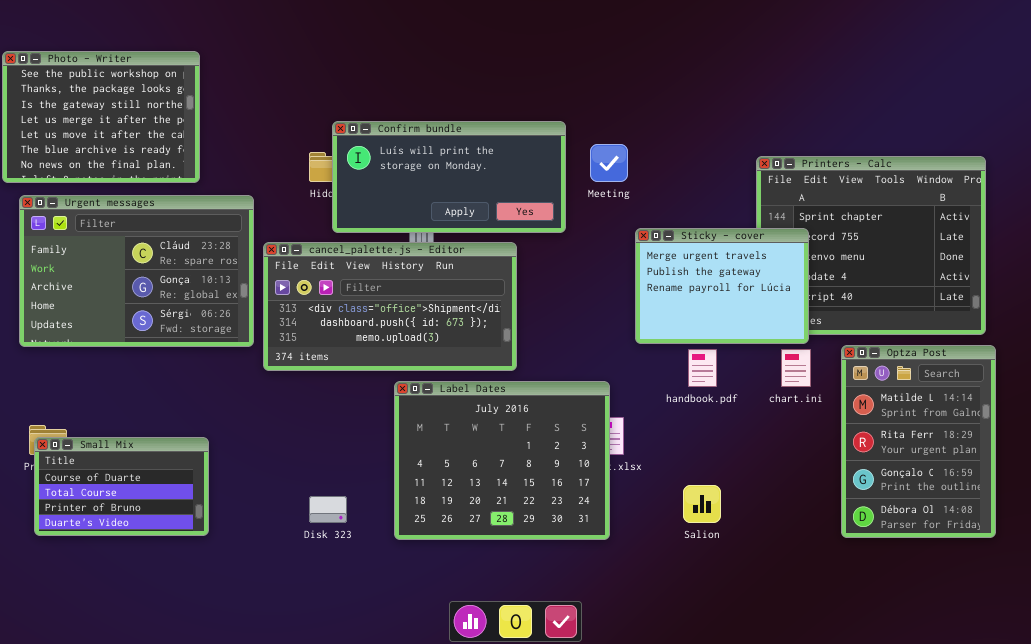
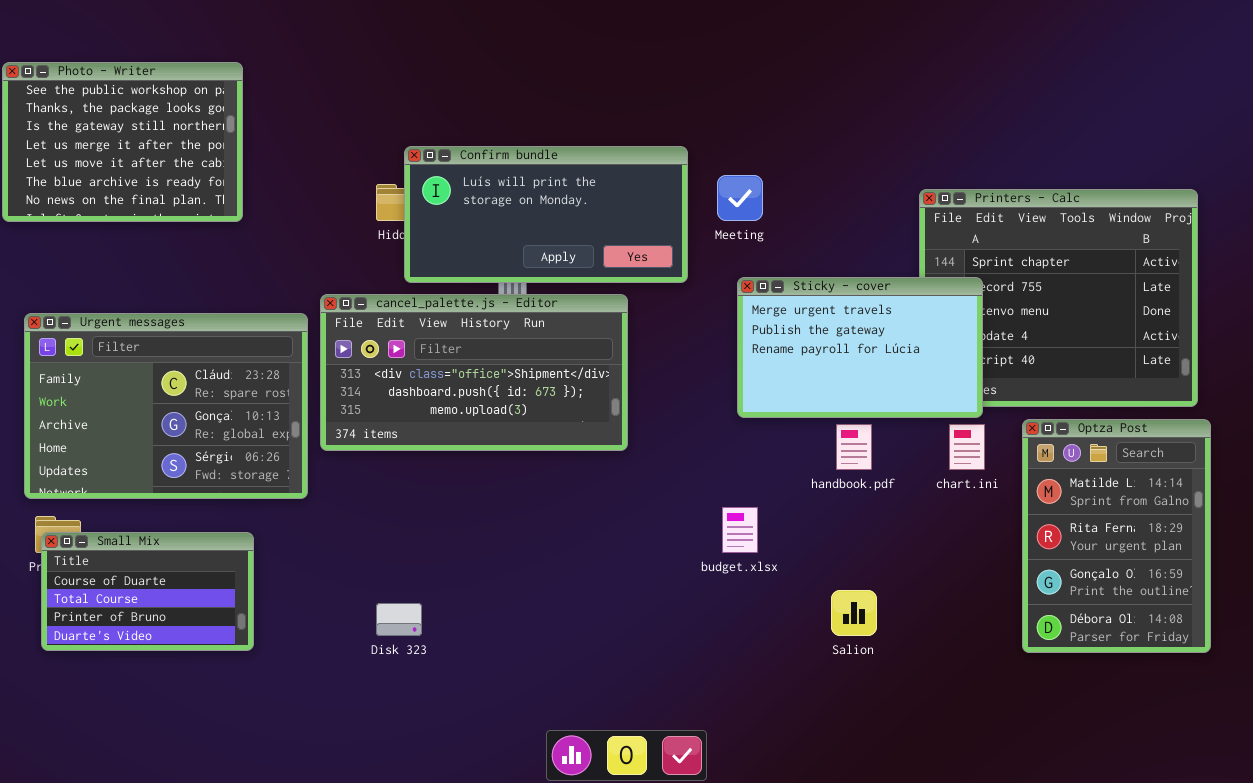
Urgent messages: [19,195,254,347] -> [24,313,308,499], moved
Sticky - cover: [635,228,809,344] -> [737,277,983,418], resized
Label Dates: [394,381,610,540] -> none, closed

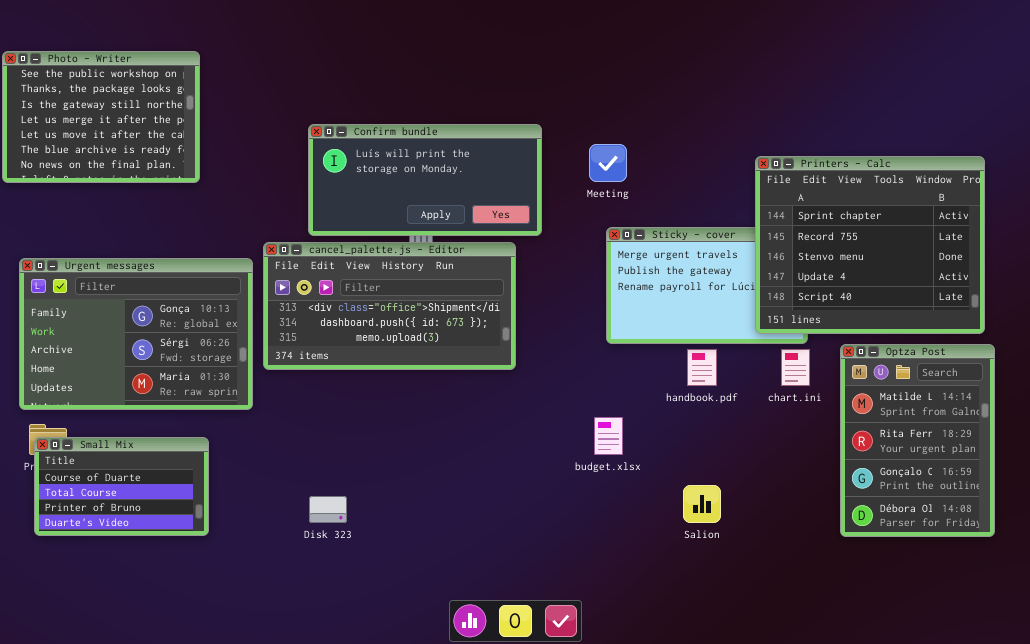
Confirm bundle: [404,146,688,283] -> [308,124,542,236], moved
Printers - Calc: [919,189,1198,407] -> [755,156,985,334], raised
Urgent messages: [24,313,308,499] -> [19,258,253,410], scrolled down 1 row

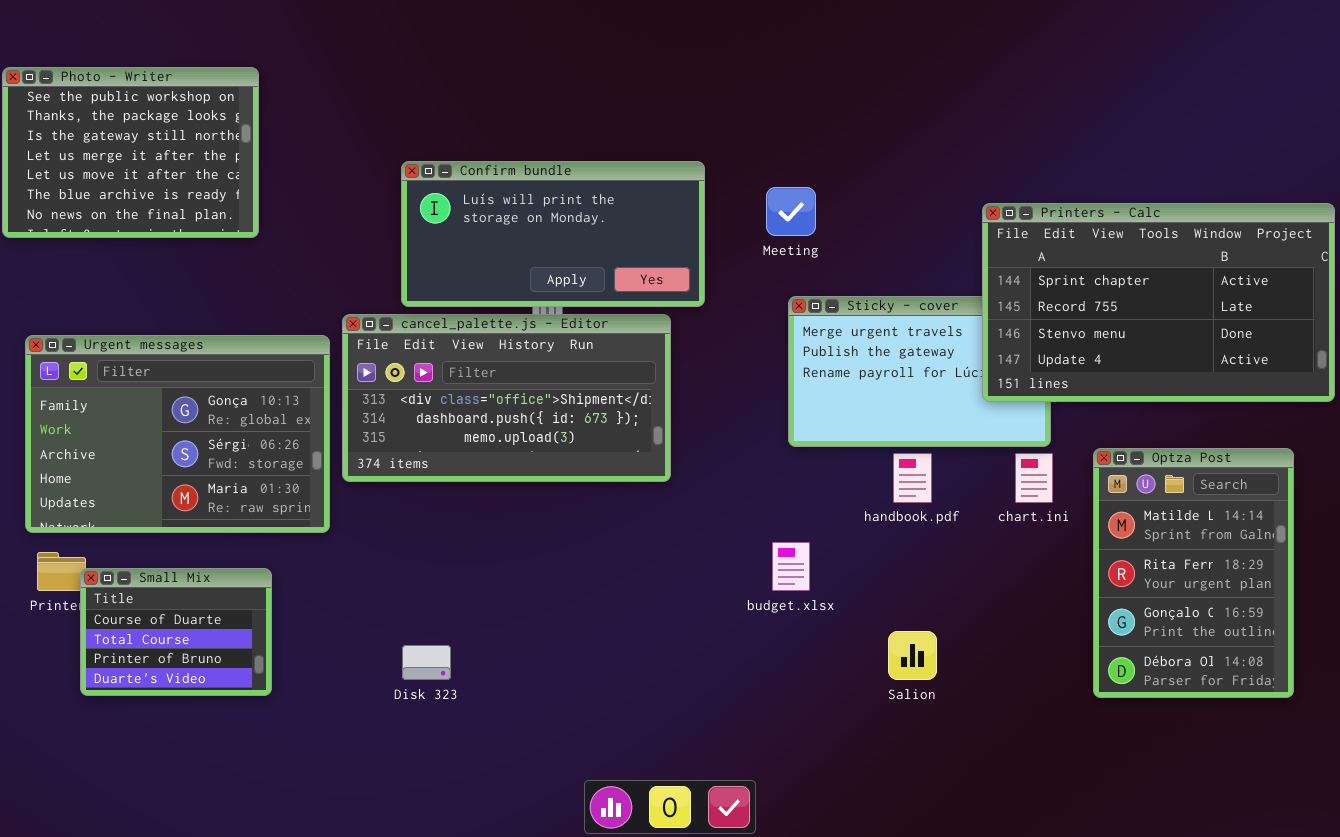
Printers - Calc: [755,156,985,334] -> [982,203,1335,402], resized
Small Mix: [34,437,209,536] -> [80,568,272,696], resized

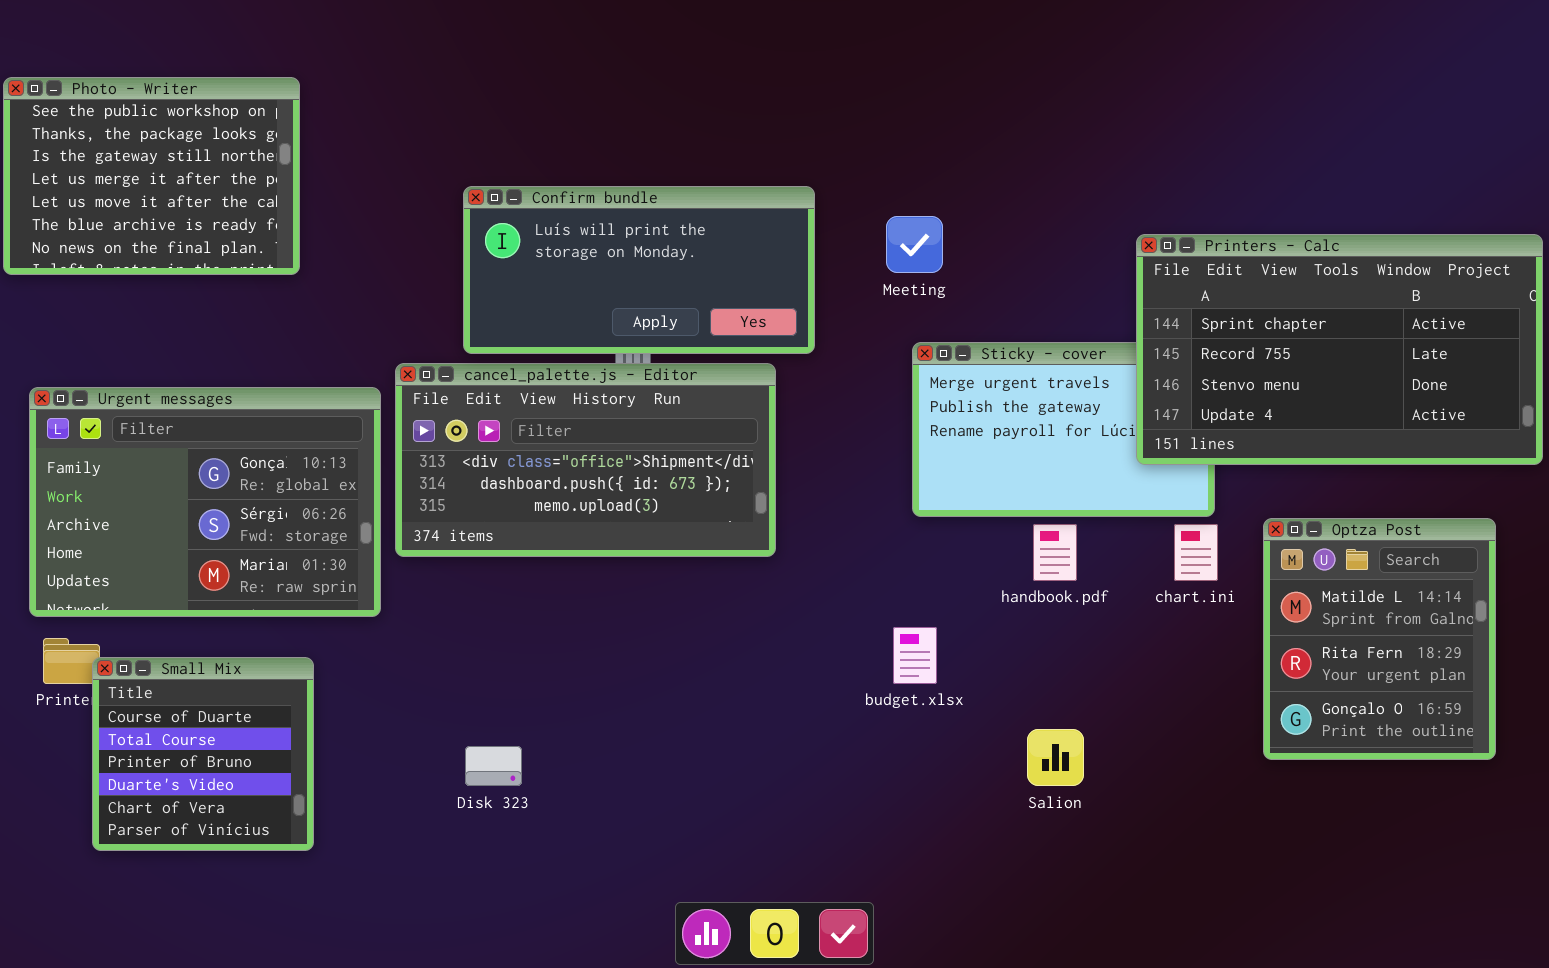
Optza Post: [1093,448,1294,698] -> [1263,518,1496,760], resized
Small Mix: [80,568,272,696] -> [92,657,314,851], resized

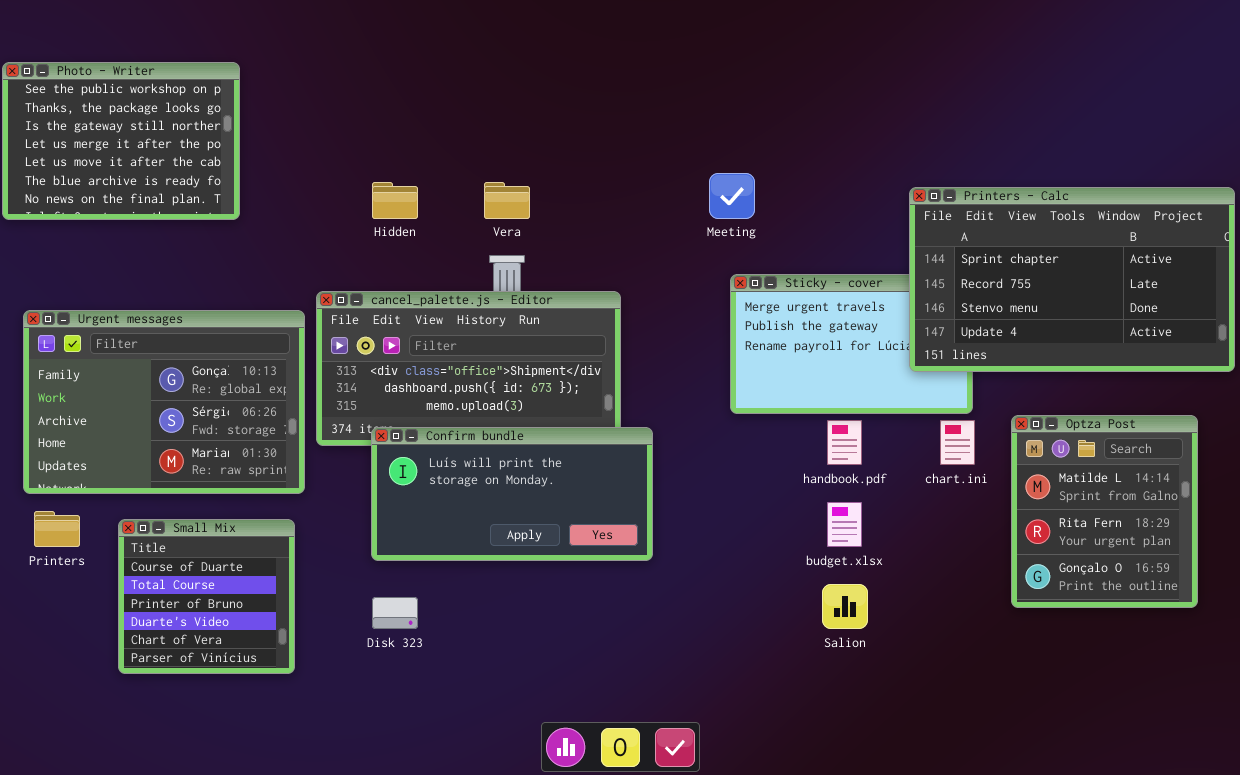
Confirm bundle: [463,186,815,354] -> [371,427,653,561], moved
budget.xlsx: [893,627,937,684] -> [827,502,862,547], moved
Small Mix: [92,657,314,851] -> [118,519,295,674], moved

